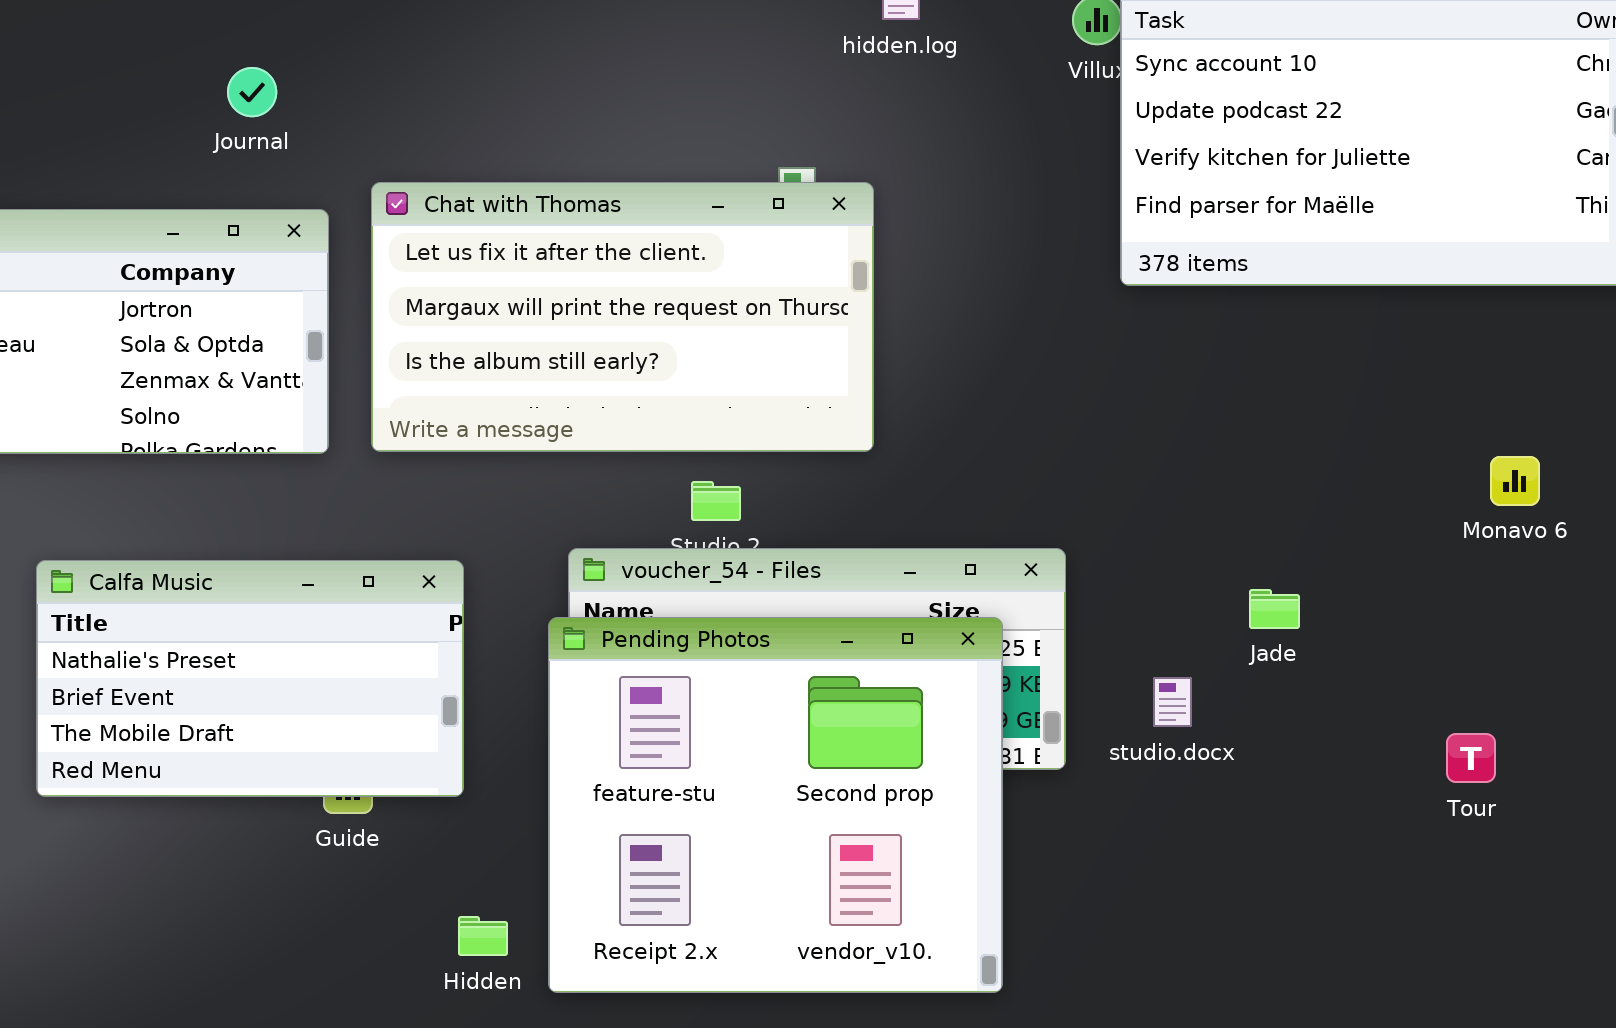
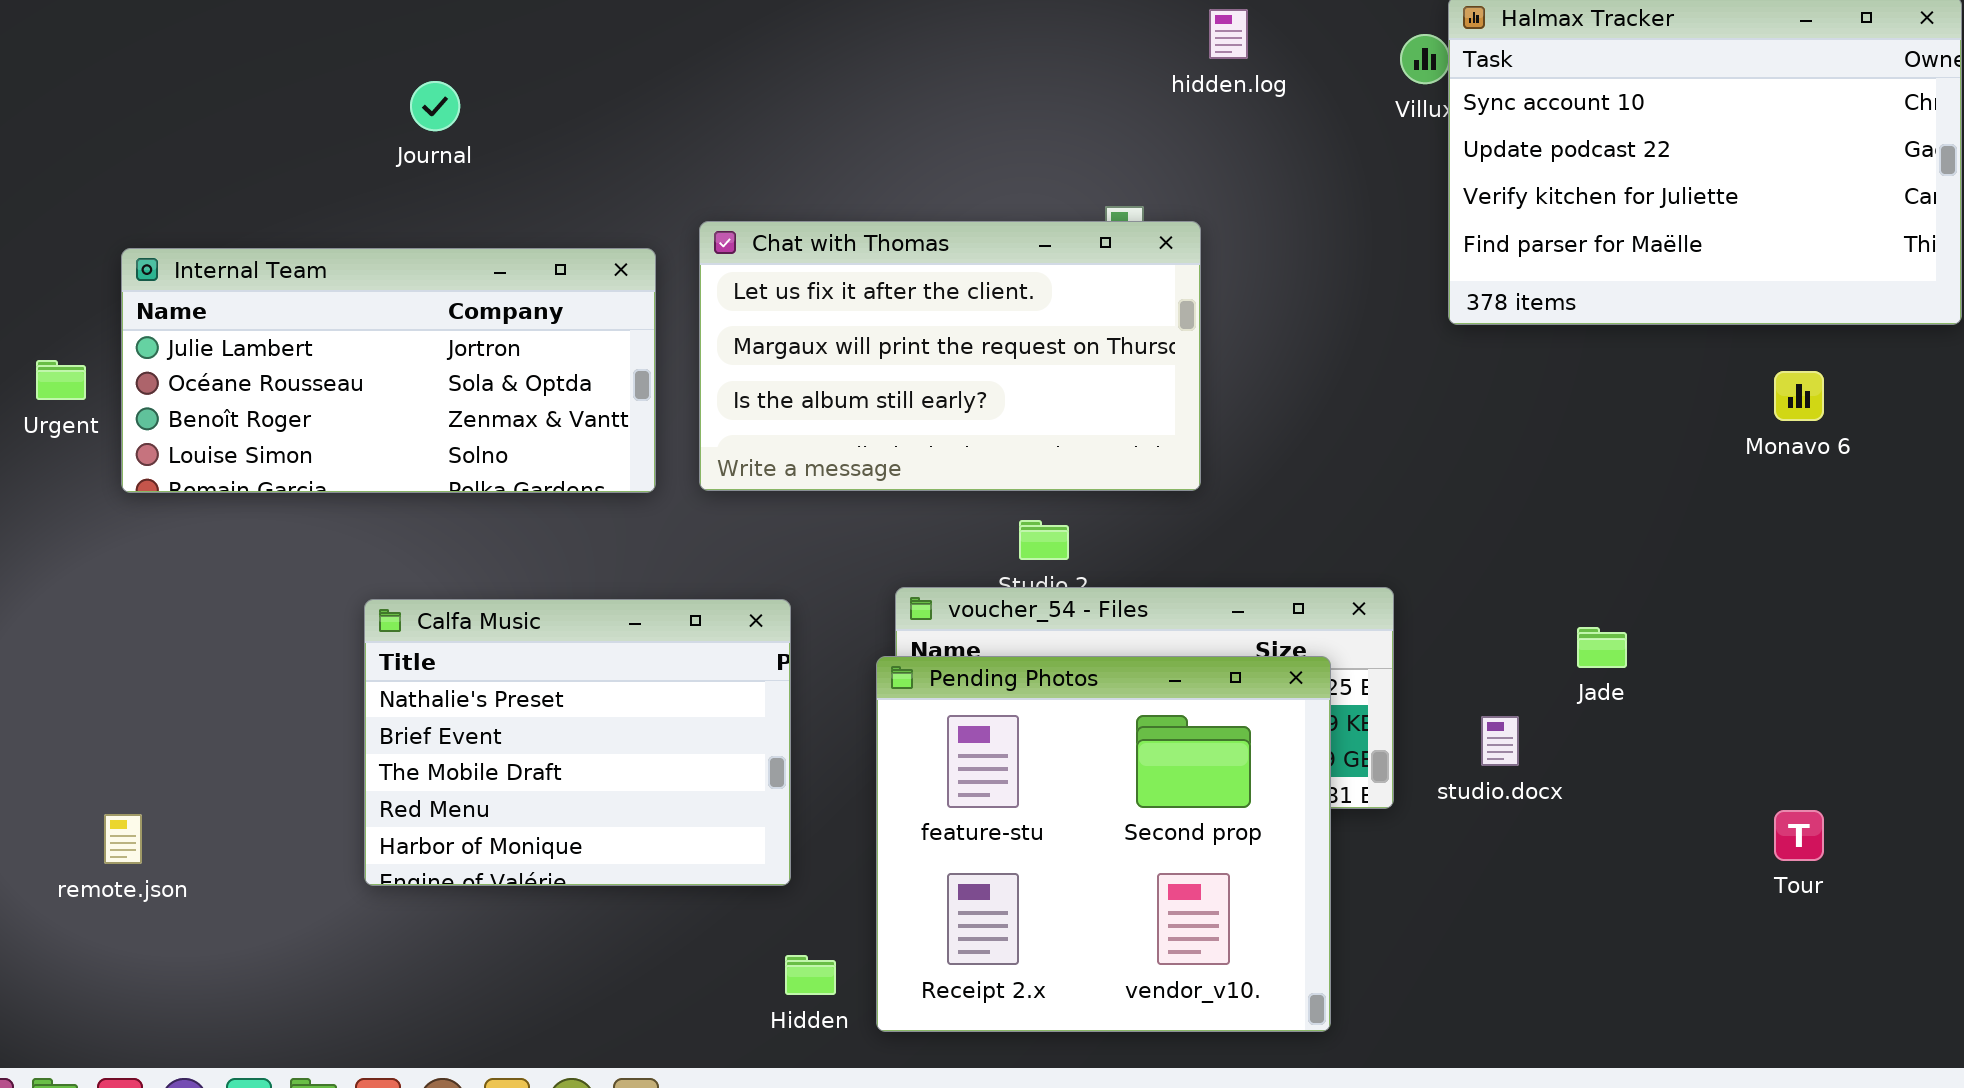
Journal: [227,67,277,117] -> [410,81,460,131], moved
Monavo 6: [1490,456,1540,506] -> [1774,371,1824,421], moved
Calfa Music: [36,560,464,797] -> [364,599,791,886], resized
Tour: [1446,733,1496,783] -> [1774,810,1824,861], moved

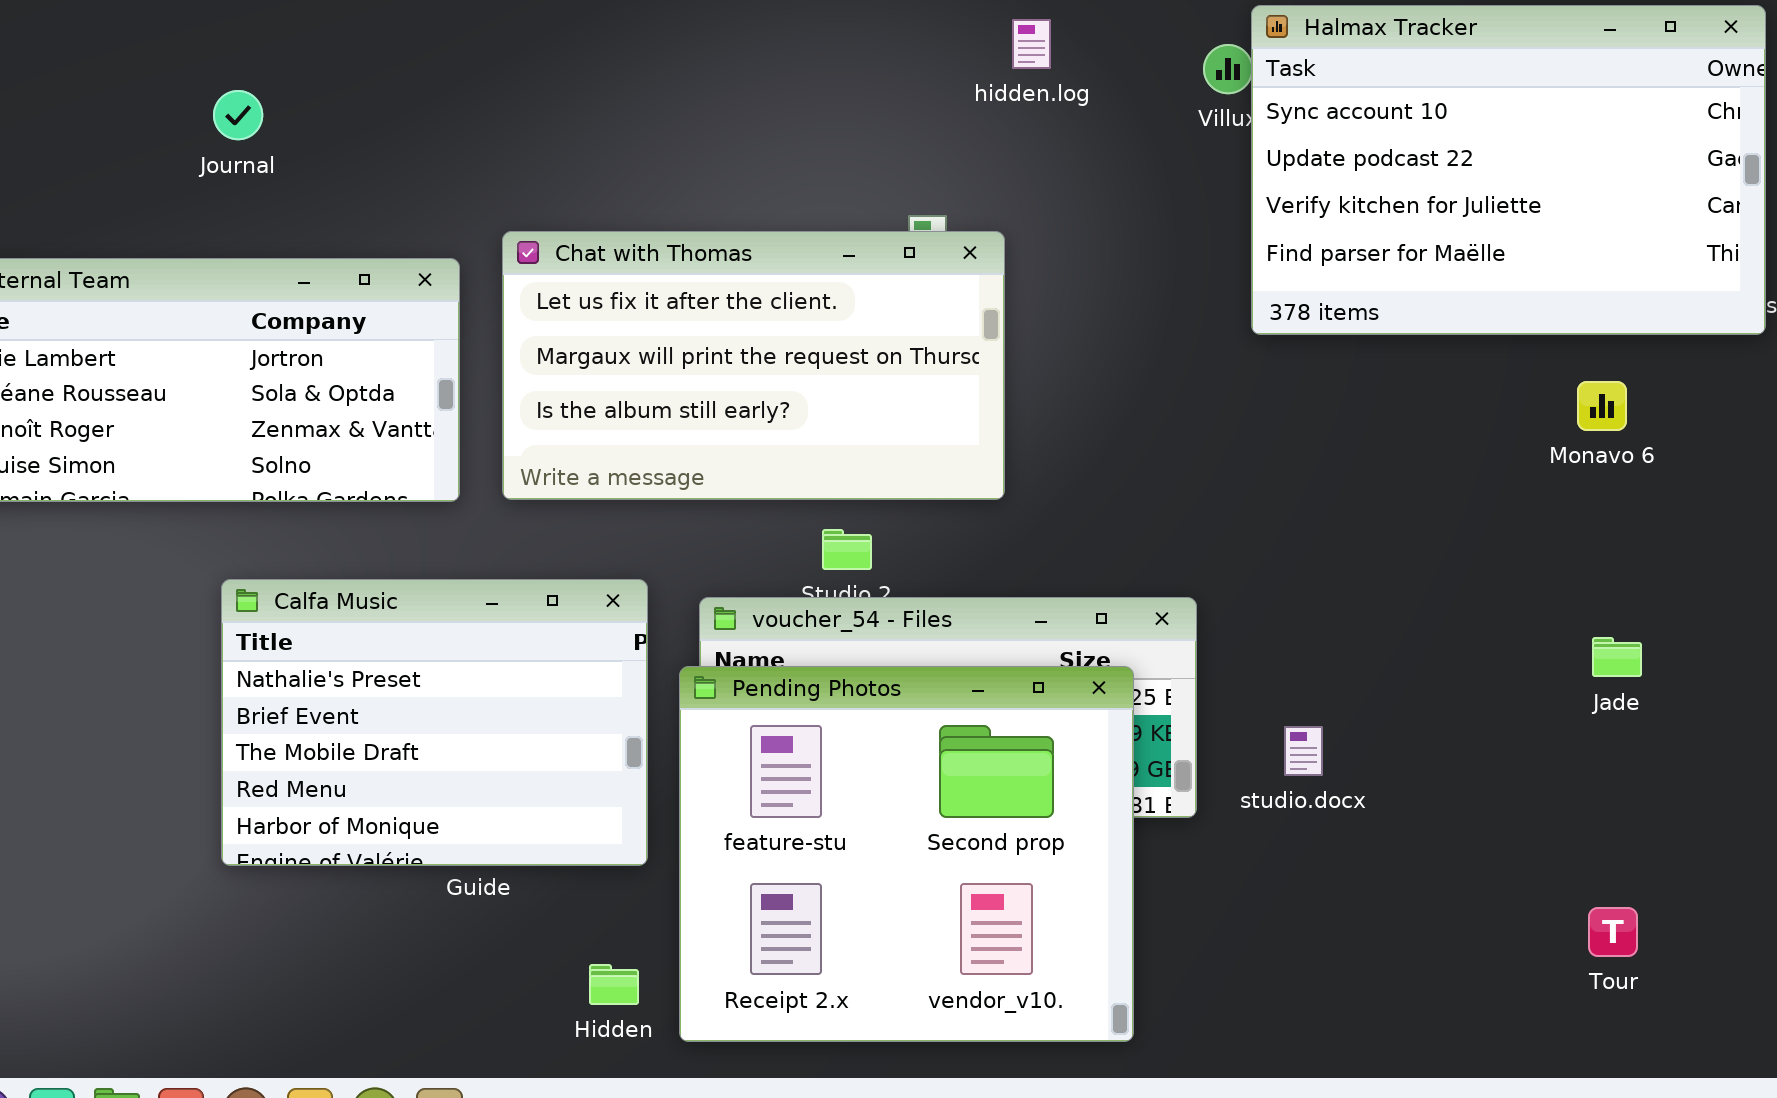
Calfa Music: [364,599,791,886] -> [221,579,648,866], moved
Jade: [1577,627,1627,668] -> [1592,637,1642,677], moved
Tour: [1774,810,1824,861] -> [1588,907,1638,957], moved

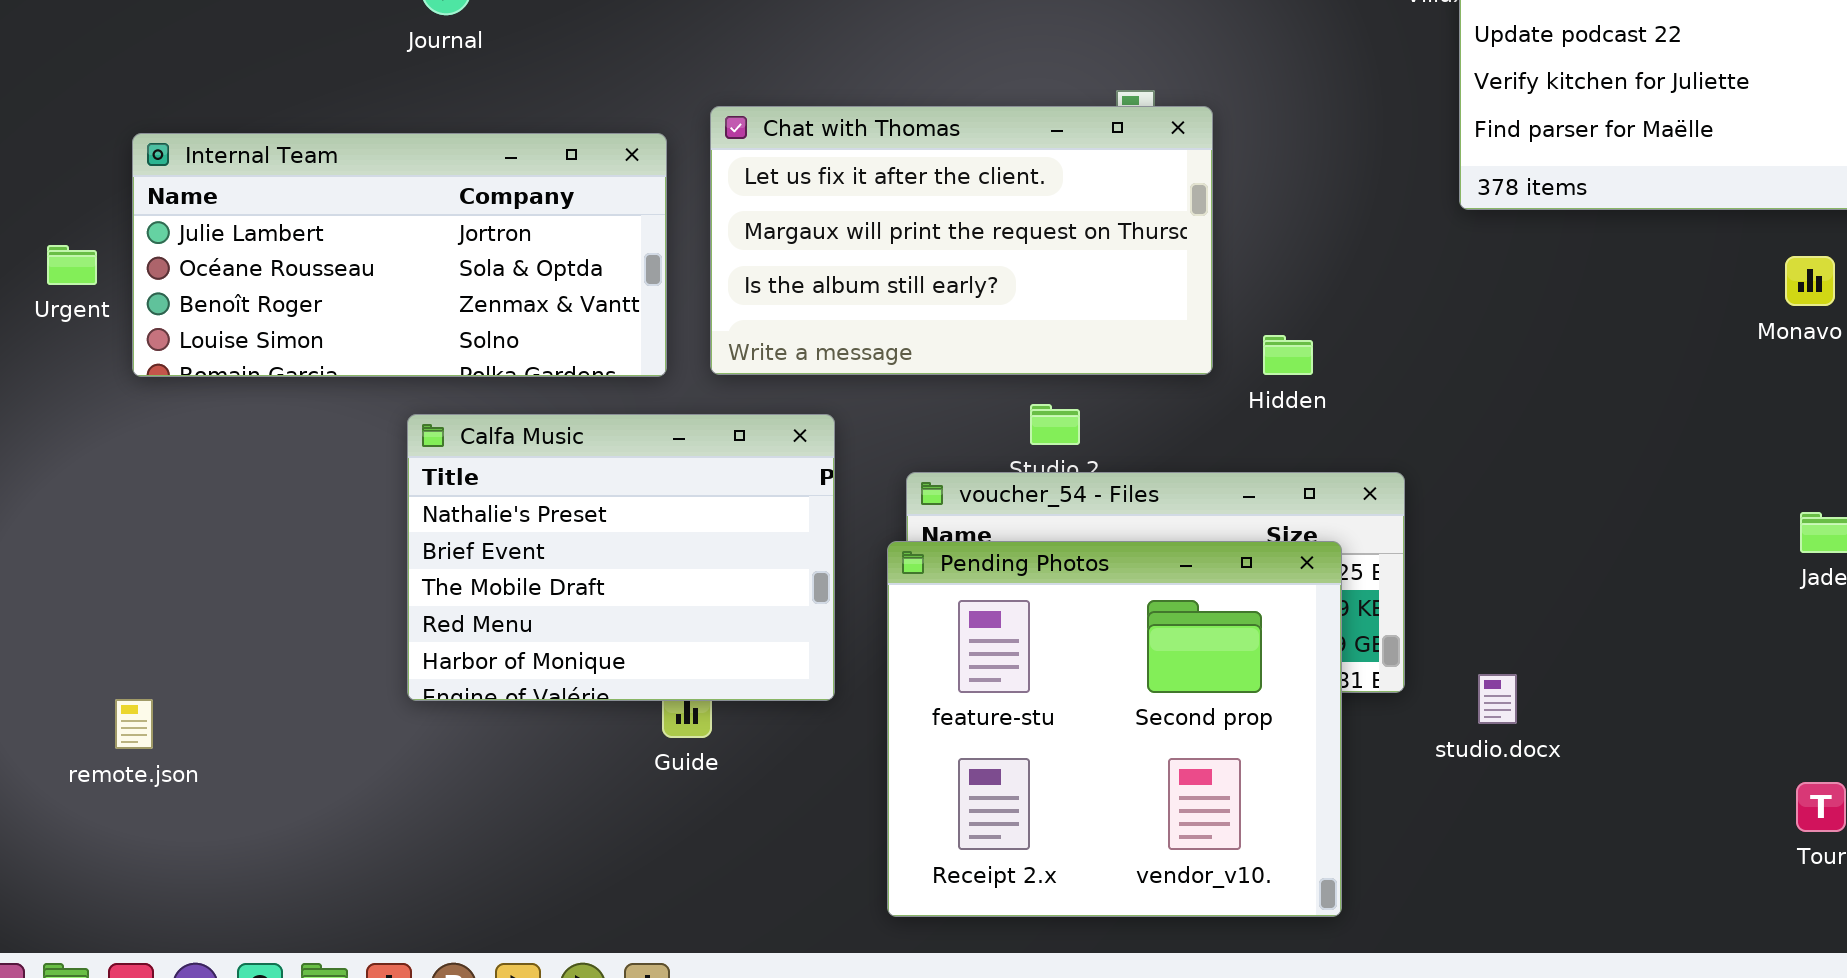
Calfa Music: [221,579,648,866] -> [407,414,835,701], moved
studio.docx: [1284,726,1323,776] -> [1478,674,1517,724], moved
Hidden: [589,964,639,1005] -> [1263,335,1313,375], moved

